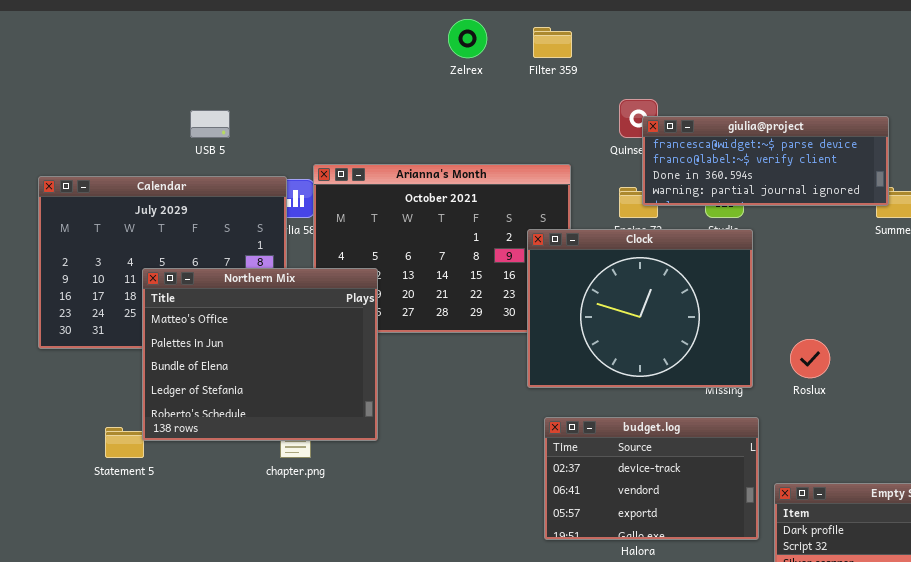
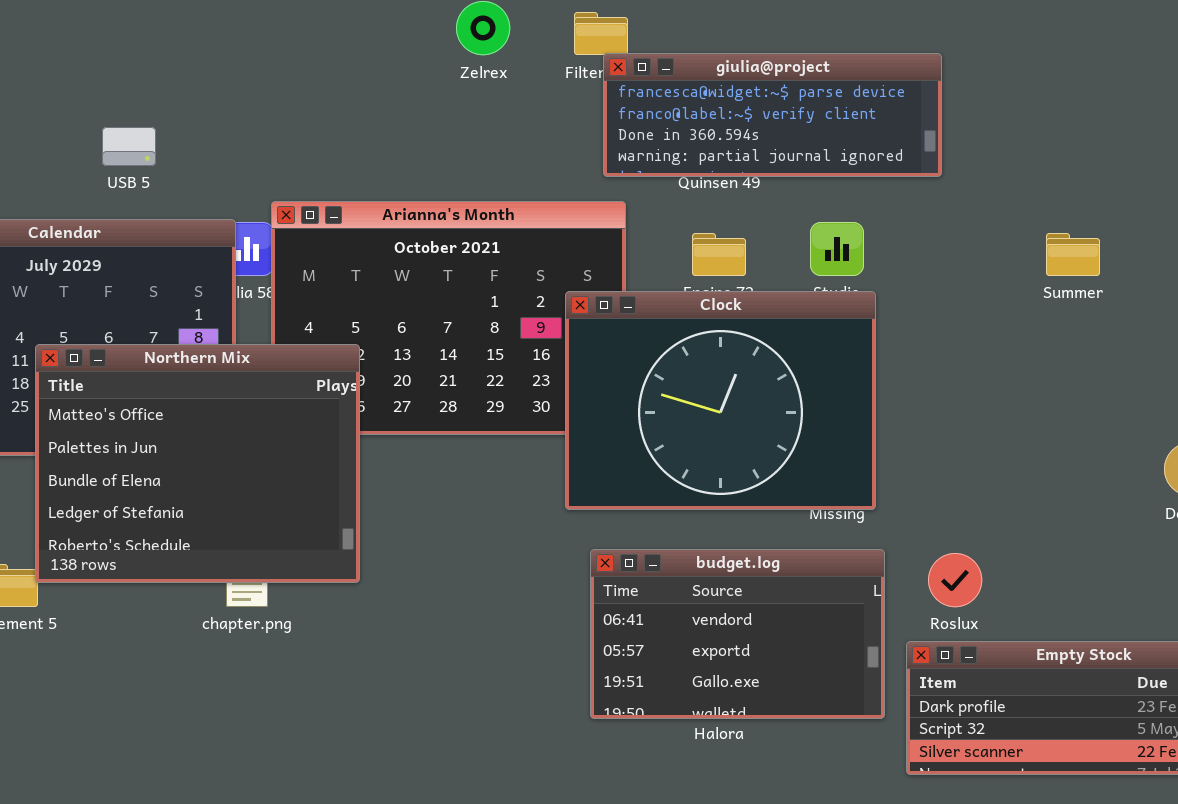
giulia@project: [642,116,889,206] -> [603,53,942,177], moved
Roslux: [790,339,830,378] -> [928,553,982,607], moved
budget.log: [544,417,759,540] -> [590,549,885,719], scrolled down 1 row

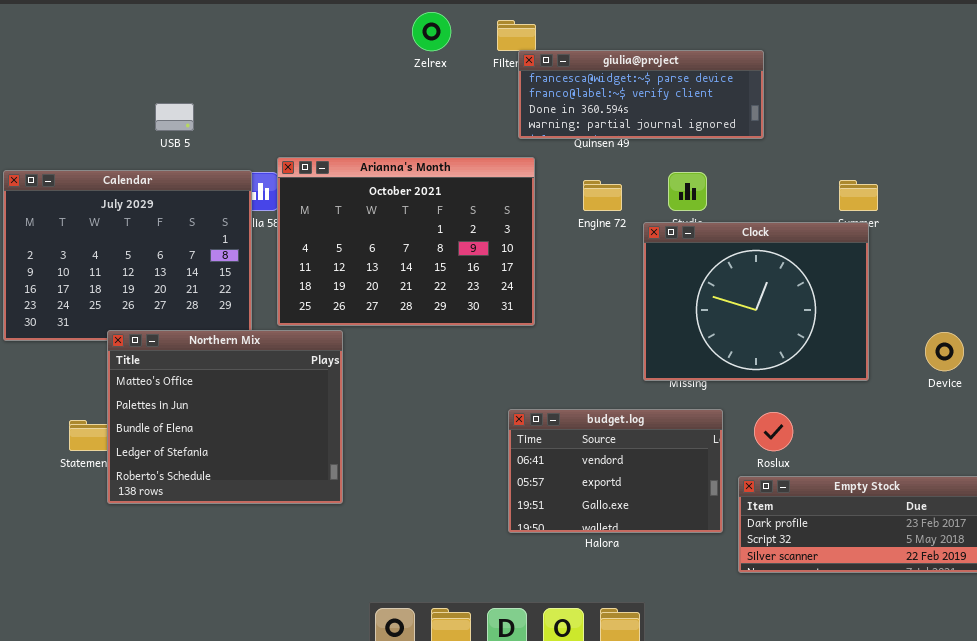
Clock: [565,291,876,510] -> [643,222,869,381], moved
Northern Mix: [35,344,360,583] -> [107,330,343,504], moved

